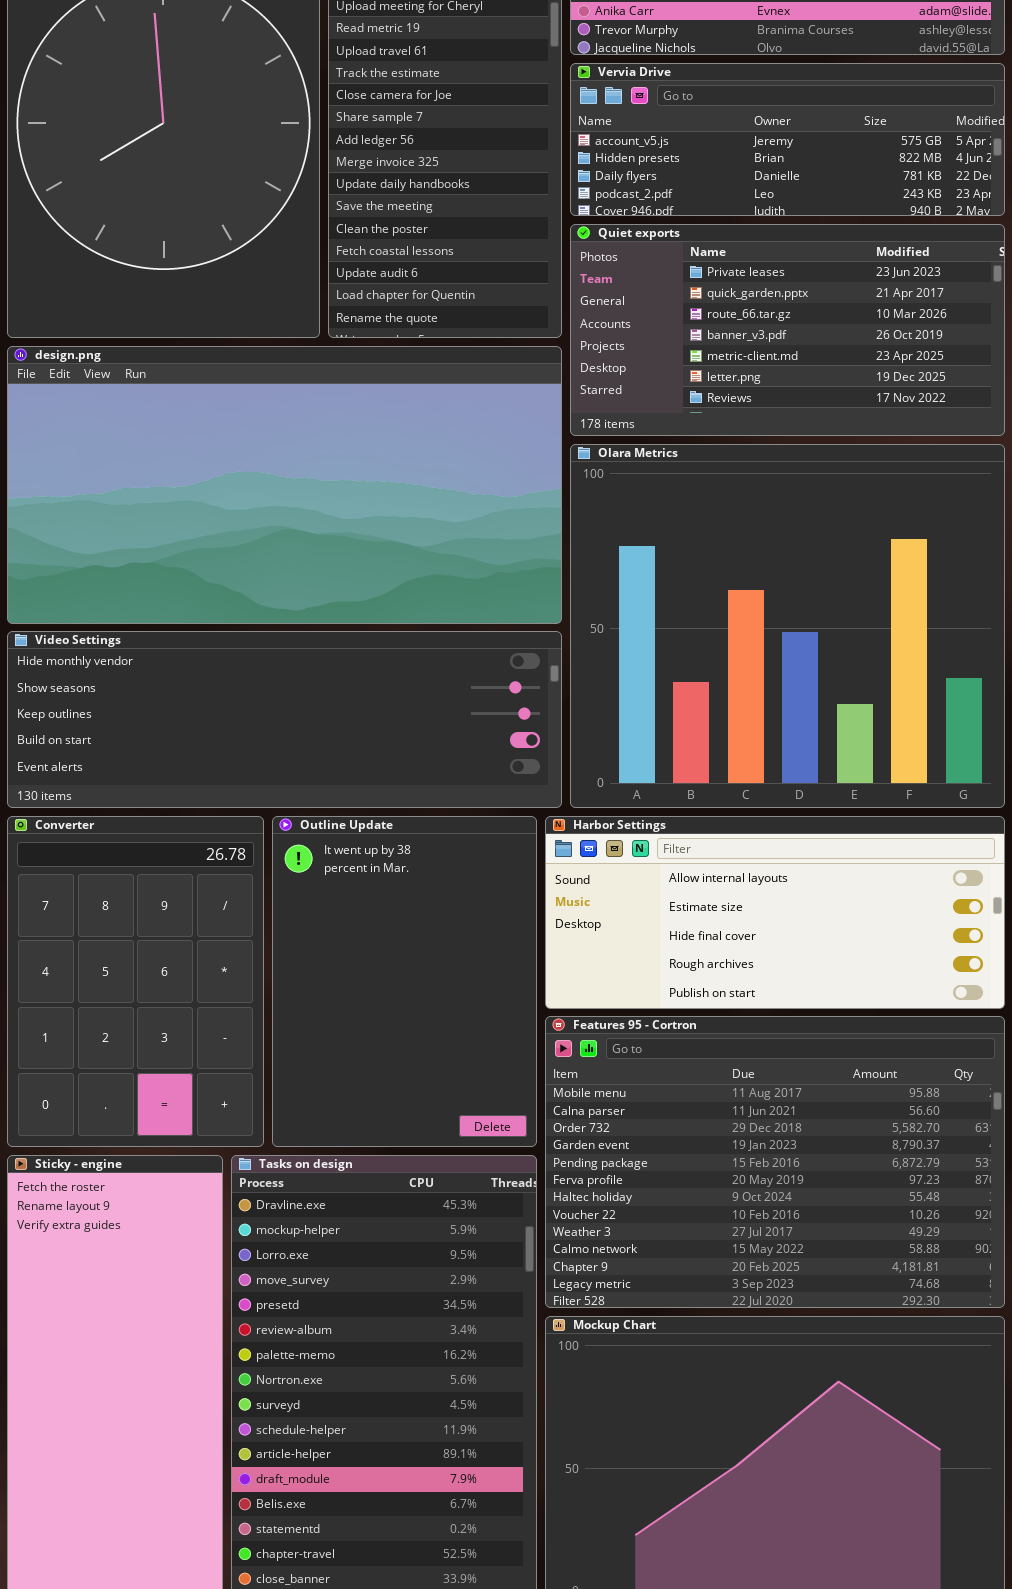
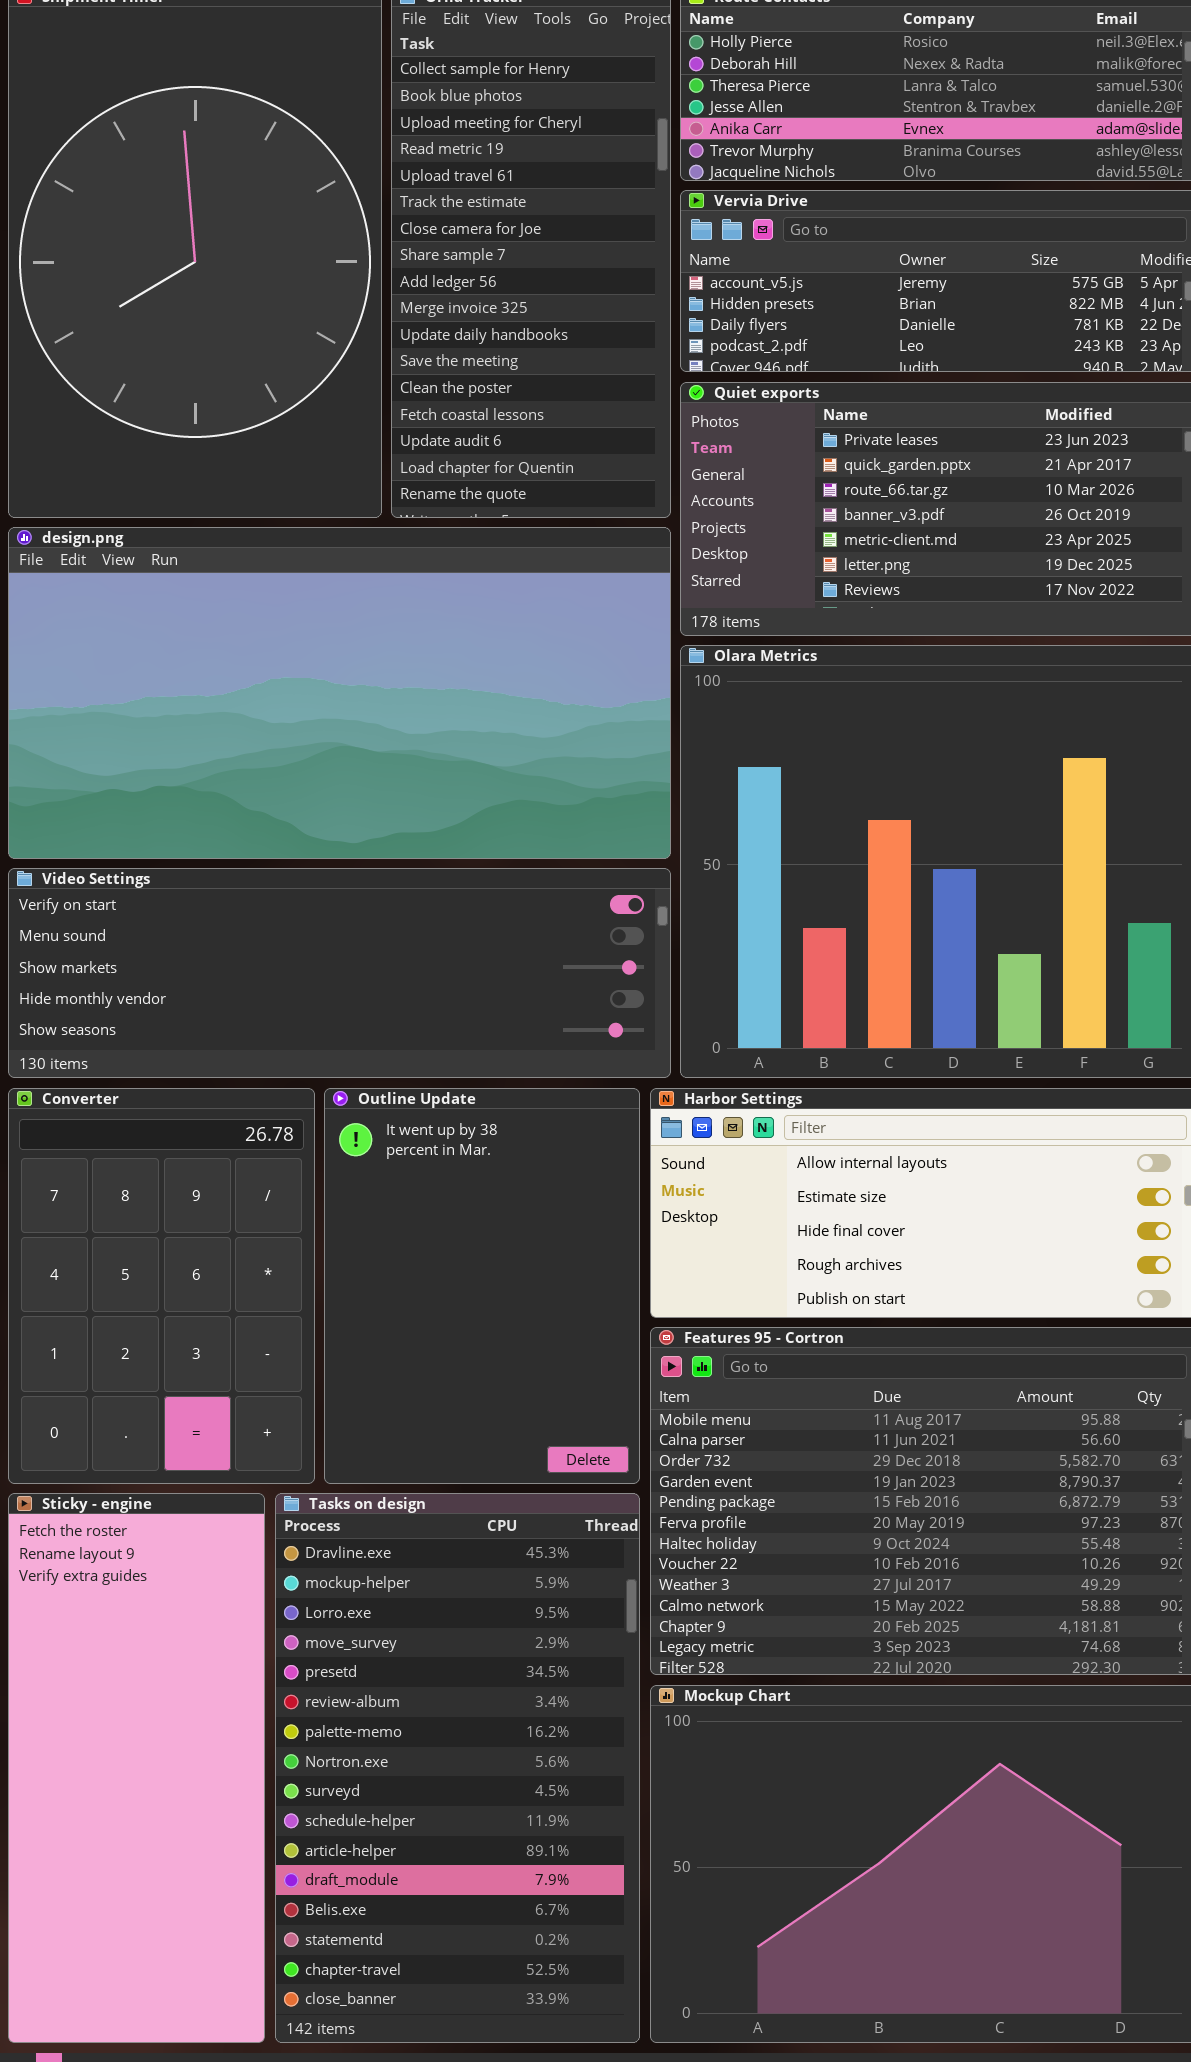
Video Settings: [7,631,562,808] -> [8,868,671,1078], scrolled up 3 rows

